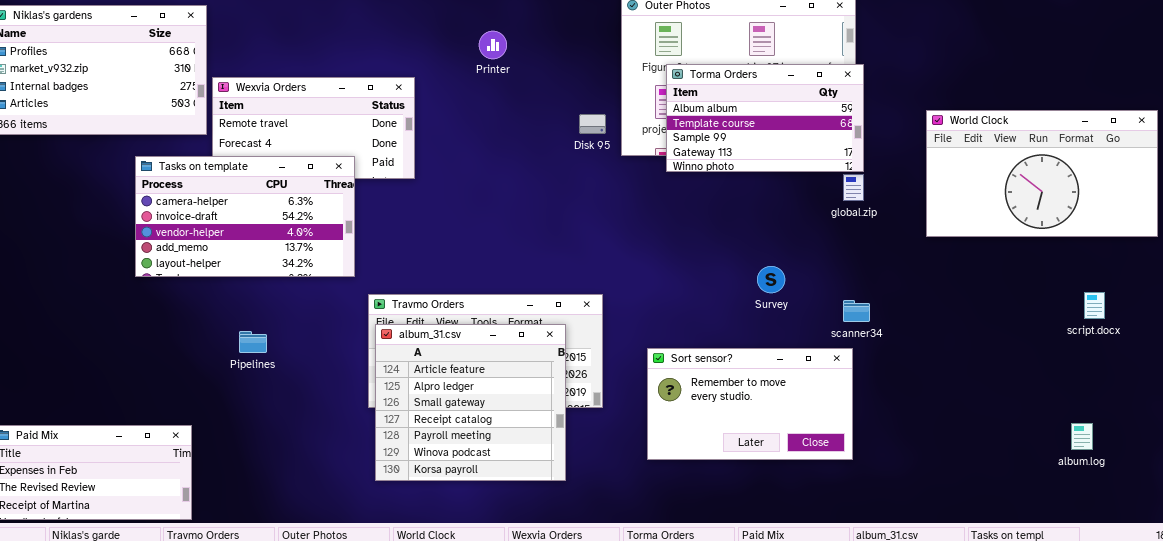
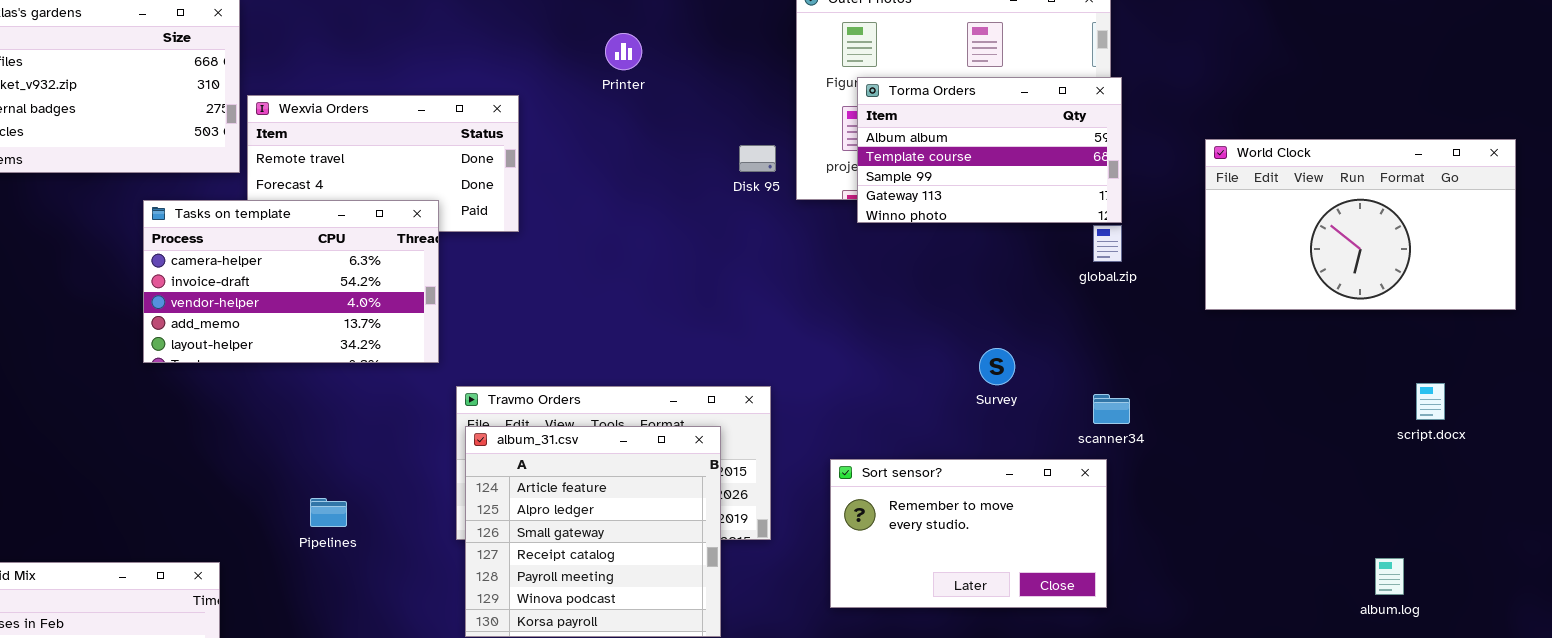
Pipelines: [239,331,267,353] -> [310,498,347,527], moved
album.log: [1071,423,1093,450] -> [1375,558,1404,595], moved

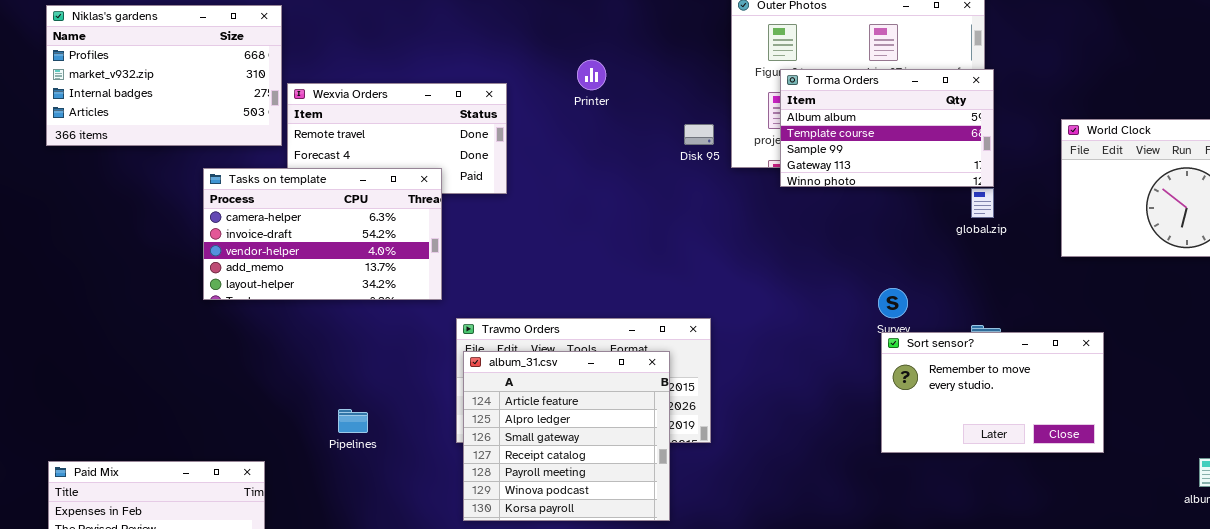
Printer: [605,33,642,70] -> [577,60,606,90], moved
Sort sensor?: [830,459,1107,608] -> [881,332,1104,453], moved

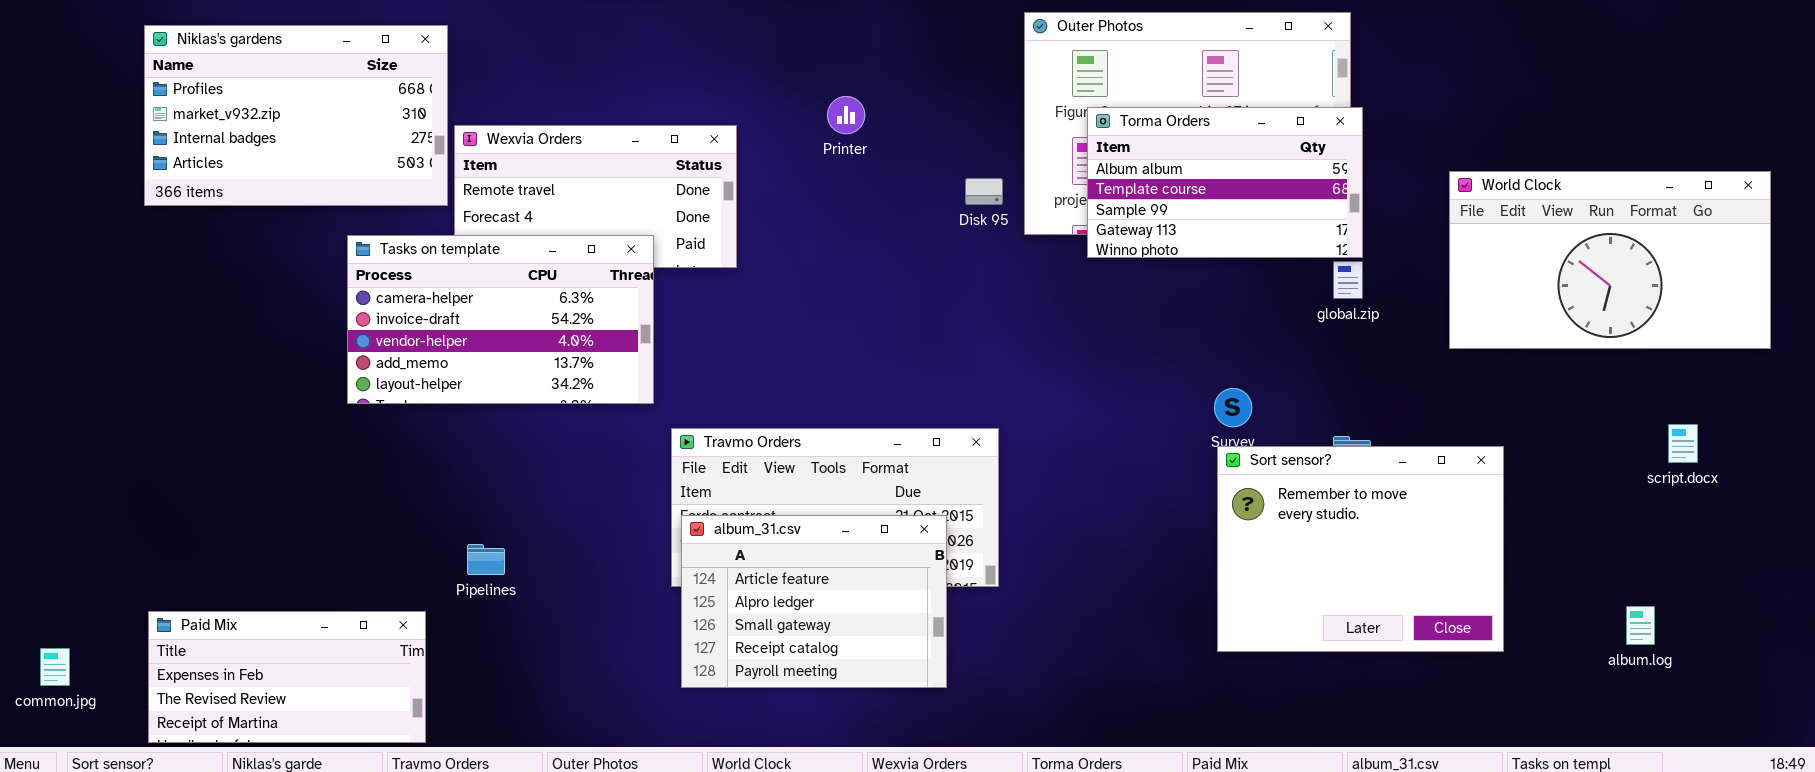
Sort sensor?: [881,332,1104,453] -> [1217,446,1504,652], resized
album_31.csv: [463,351,670,521] -> [681,515,947,688], resized
Pipelines: [338,409,368,433] -> [467,544,505,575], moved

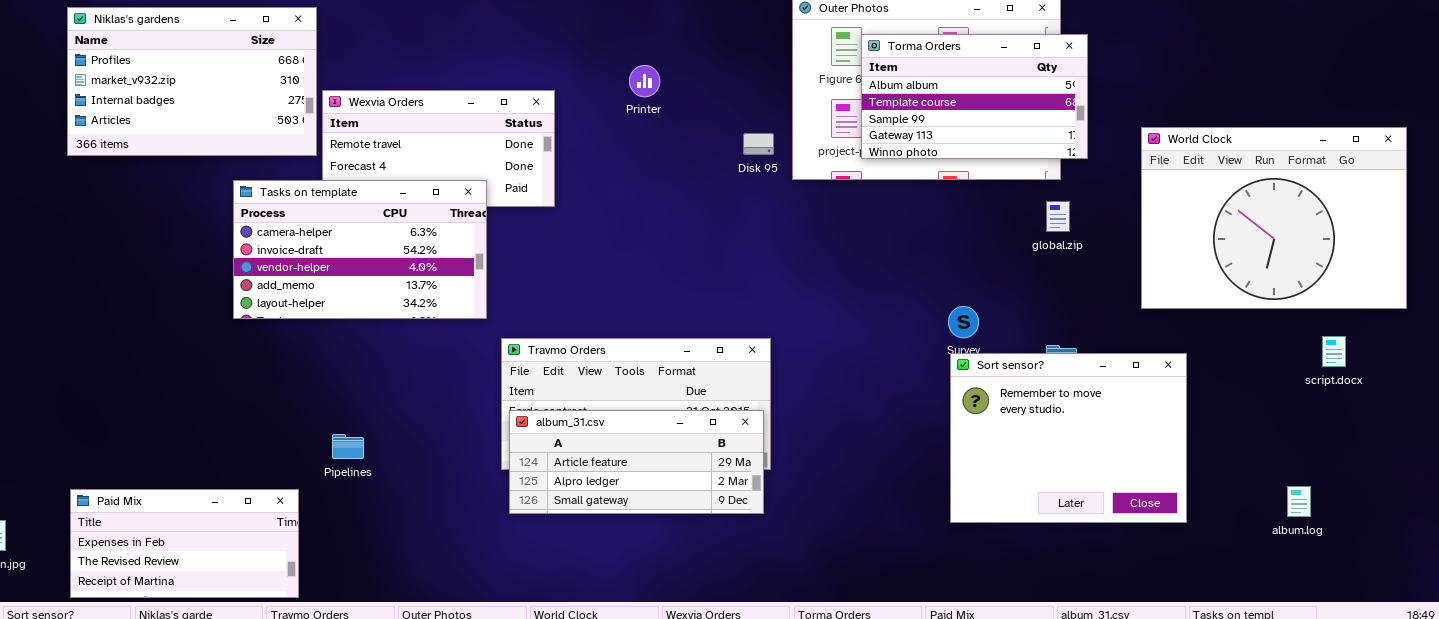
Torma Orders: [1087,107,1363,258] -> [861,34,1088,159], moved
World Clock: [1449,171,1771,349] -> [1141,127,1407,309], resized
album_31.csv: [681,515,947,688] -> [509,410,764,514], resized

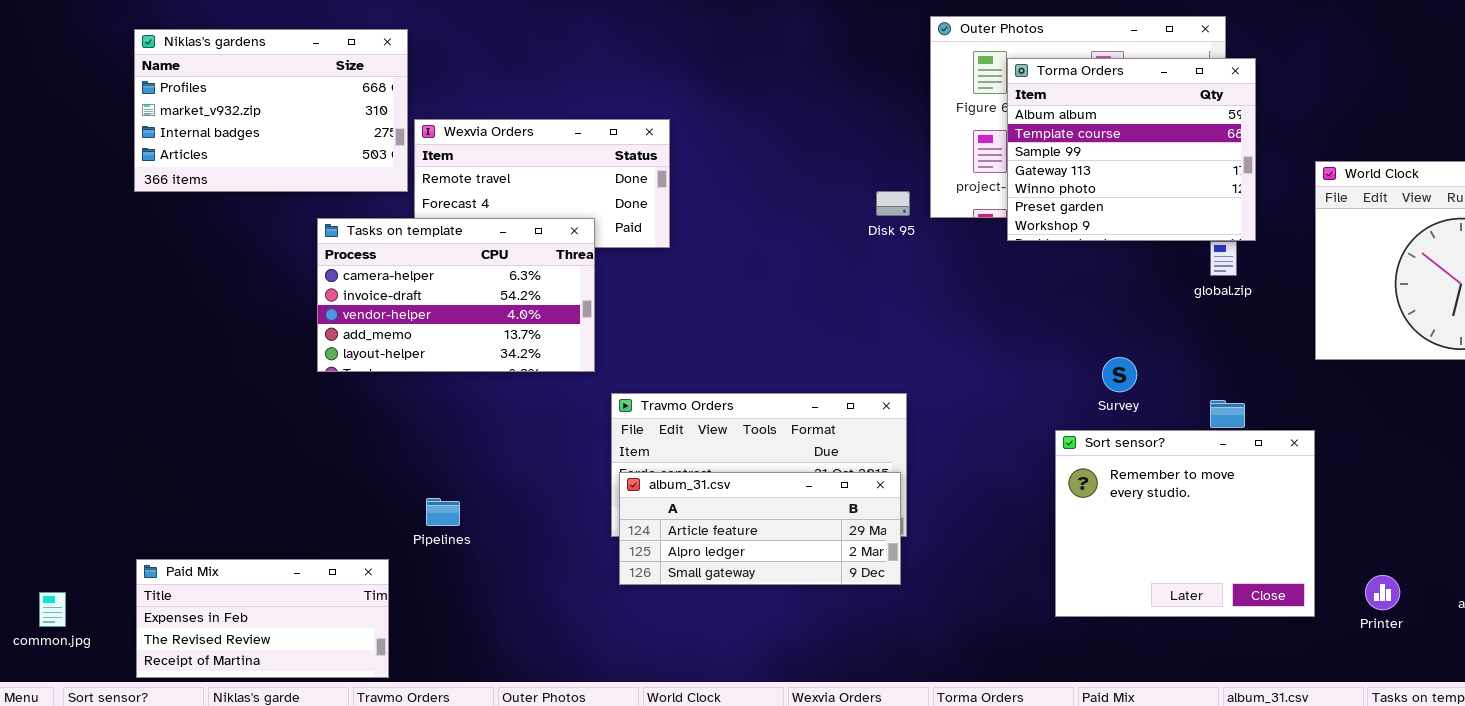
Torma Orders: [861,34,1088,159] -> [1007,58,1256,241], resized
Printer: [629,65,660,97] -> [1365,575,1400,610], moved
Disk 95: [743,133,774,155] -> [876,191,910,216], moved
Sort sensor?: [950,353,1187,523] -> [1055,430,1315,617], moved

